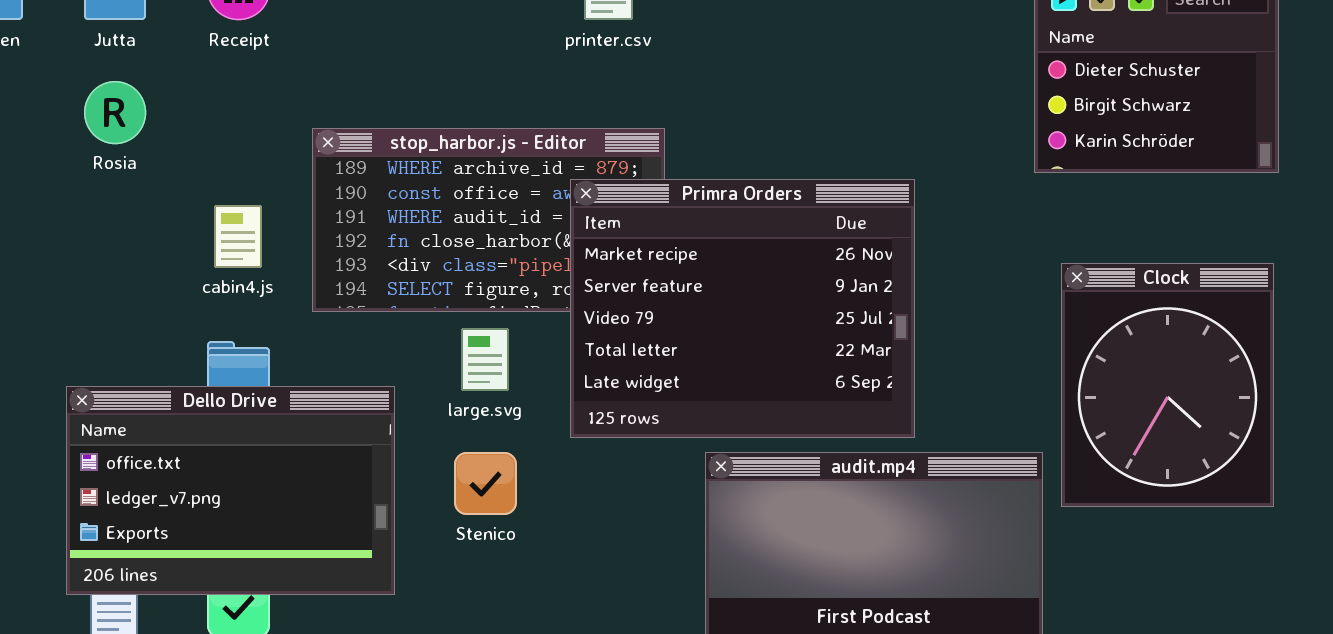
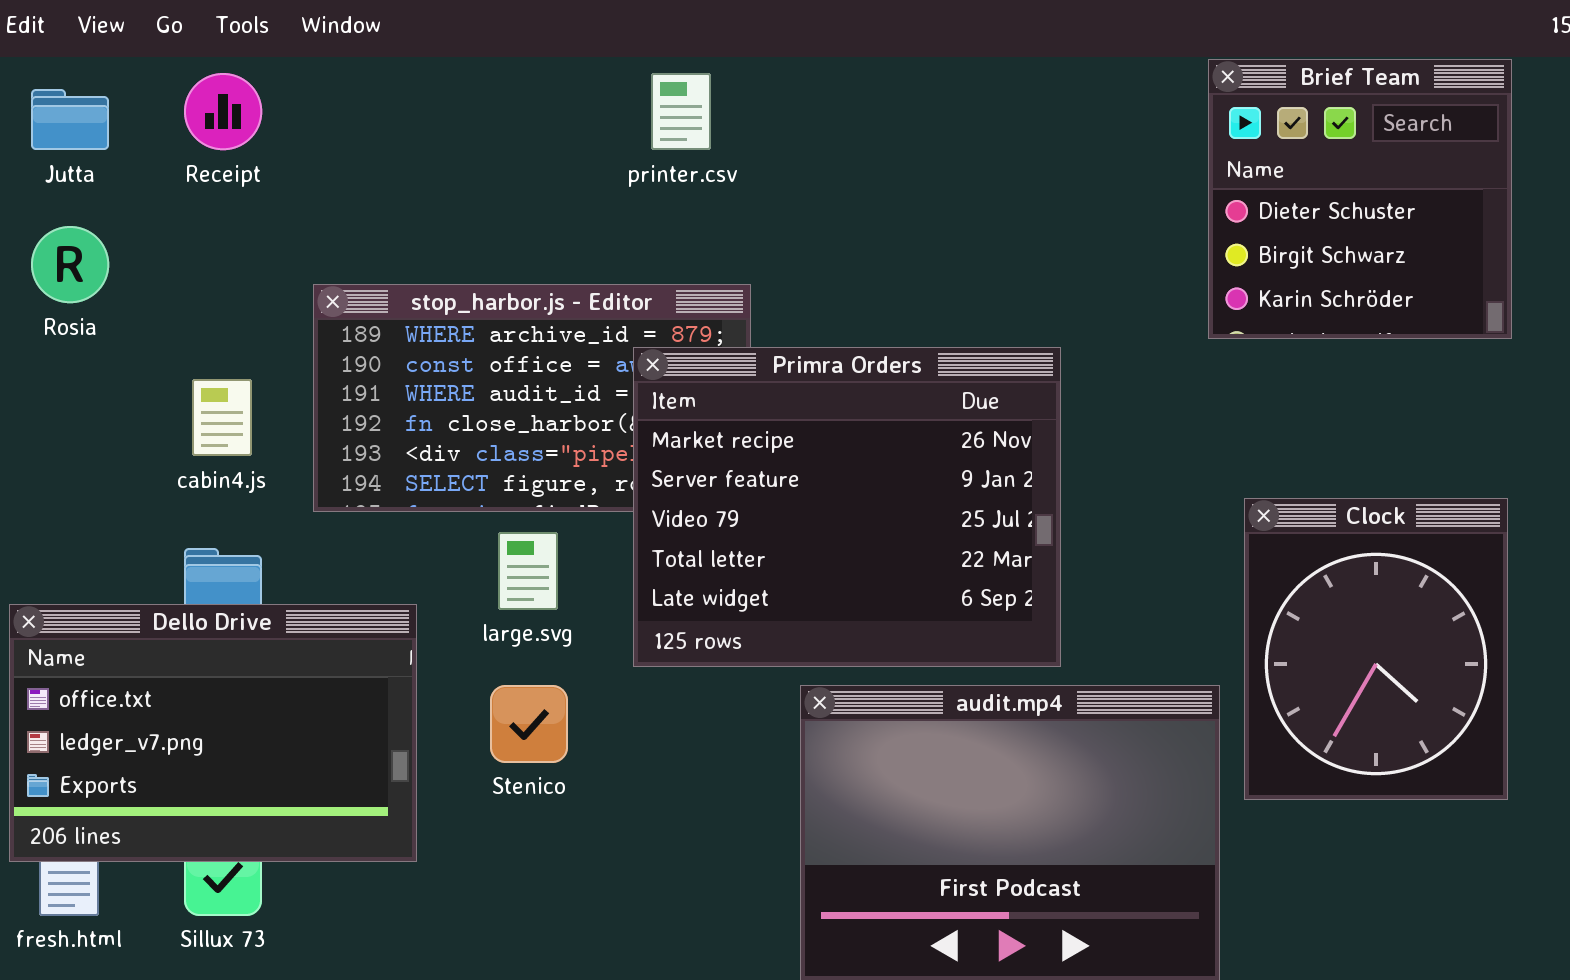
Clock: [1061,263,1274,507] -> [1244,498,1508,800], moved

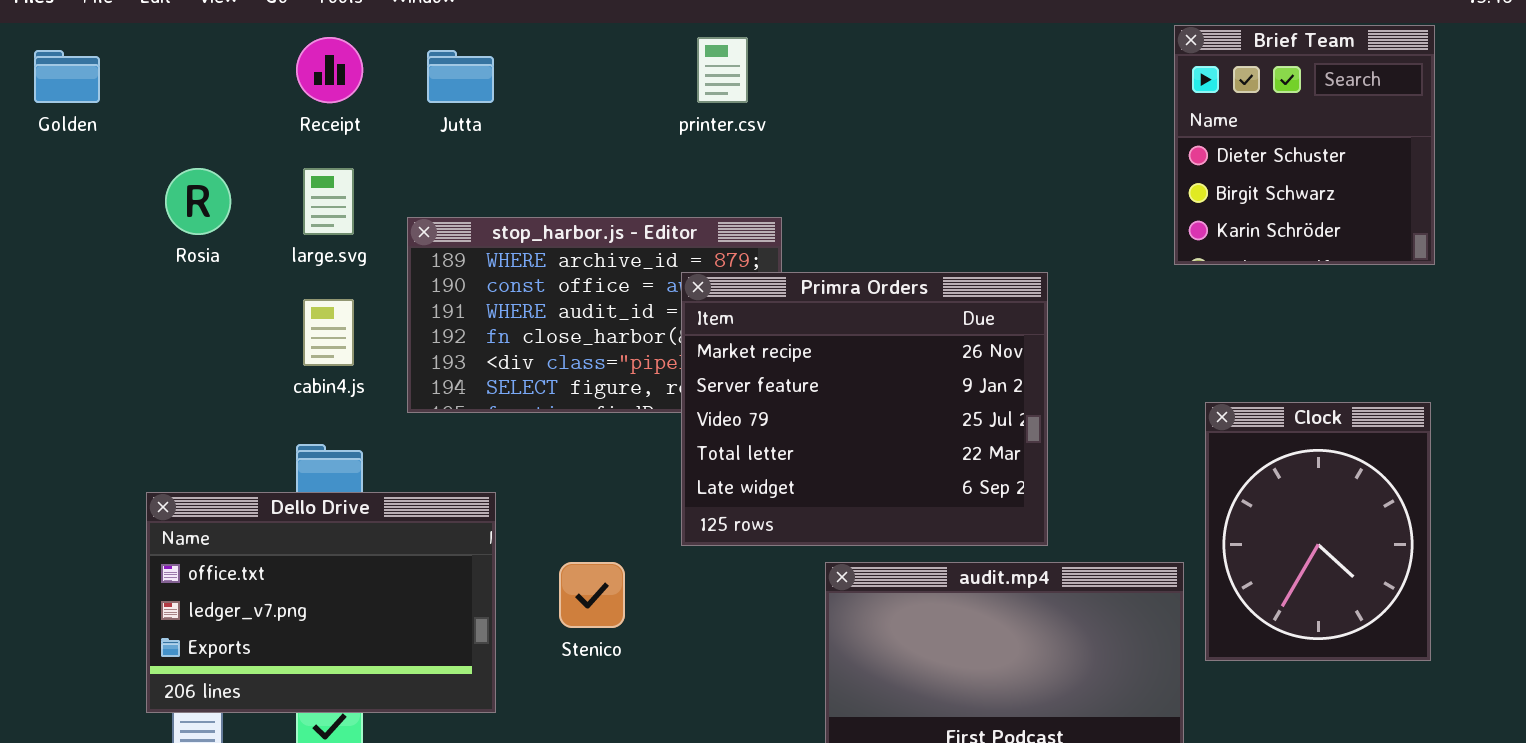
Jutta: [31,89,109,150] -> [427,50,494,103], moved
large.svg: [498,532,558,610] -> [303,168,354,235], moved

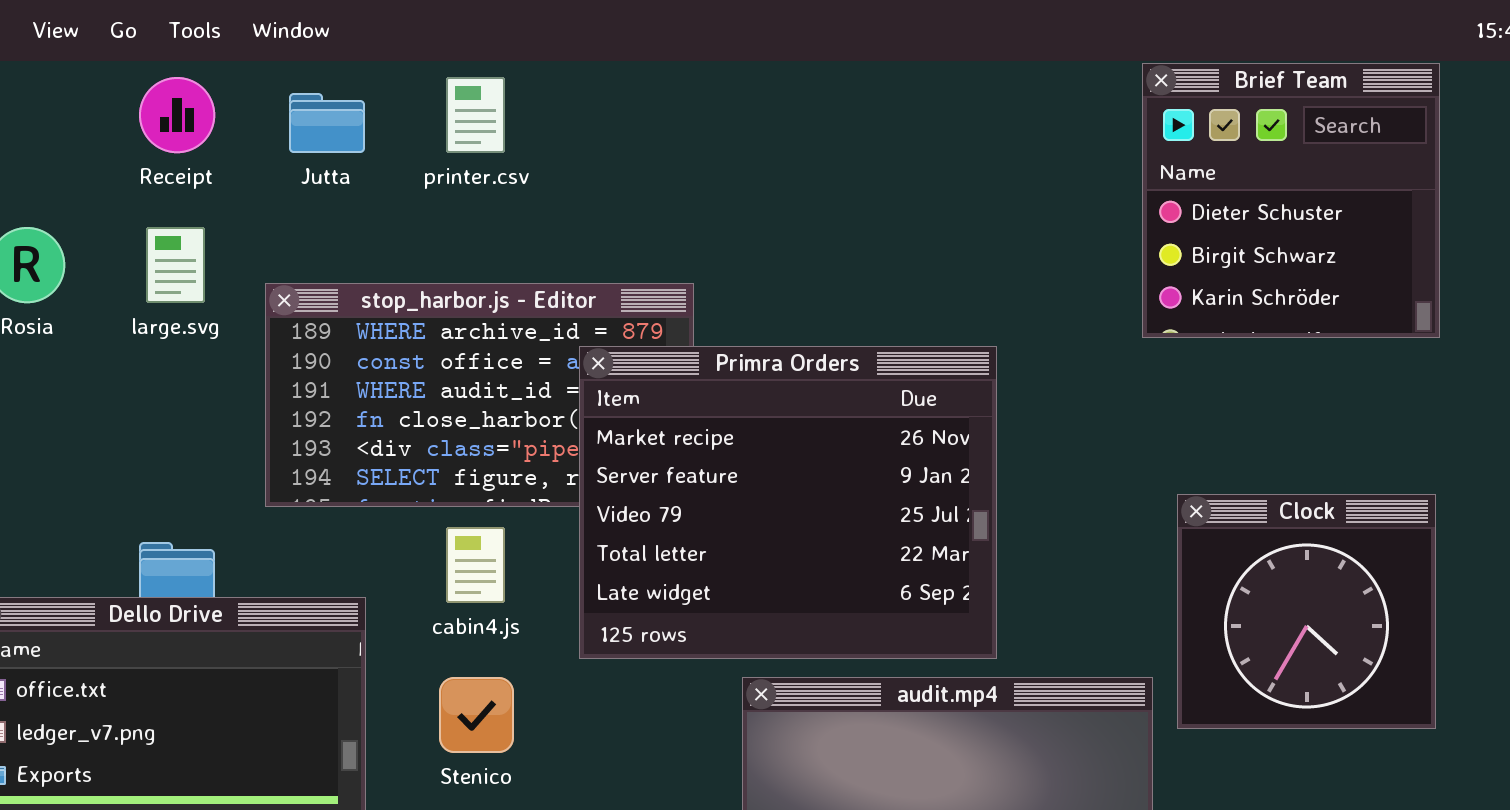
printer.csv: [697,37,748,103] -> [446,77,505,153], moved
cabin4.js: [303,299,354,366] -> [446,527,505,603], moved
Clock: [1205,402,1431,661] -> [1177,494,1436,729], resized

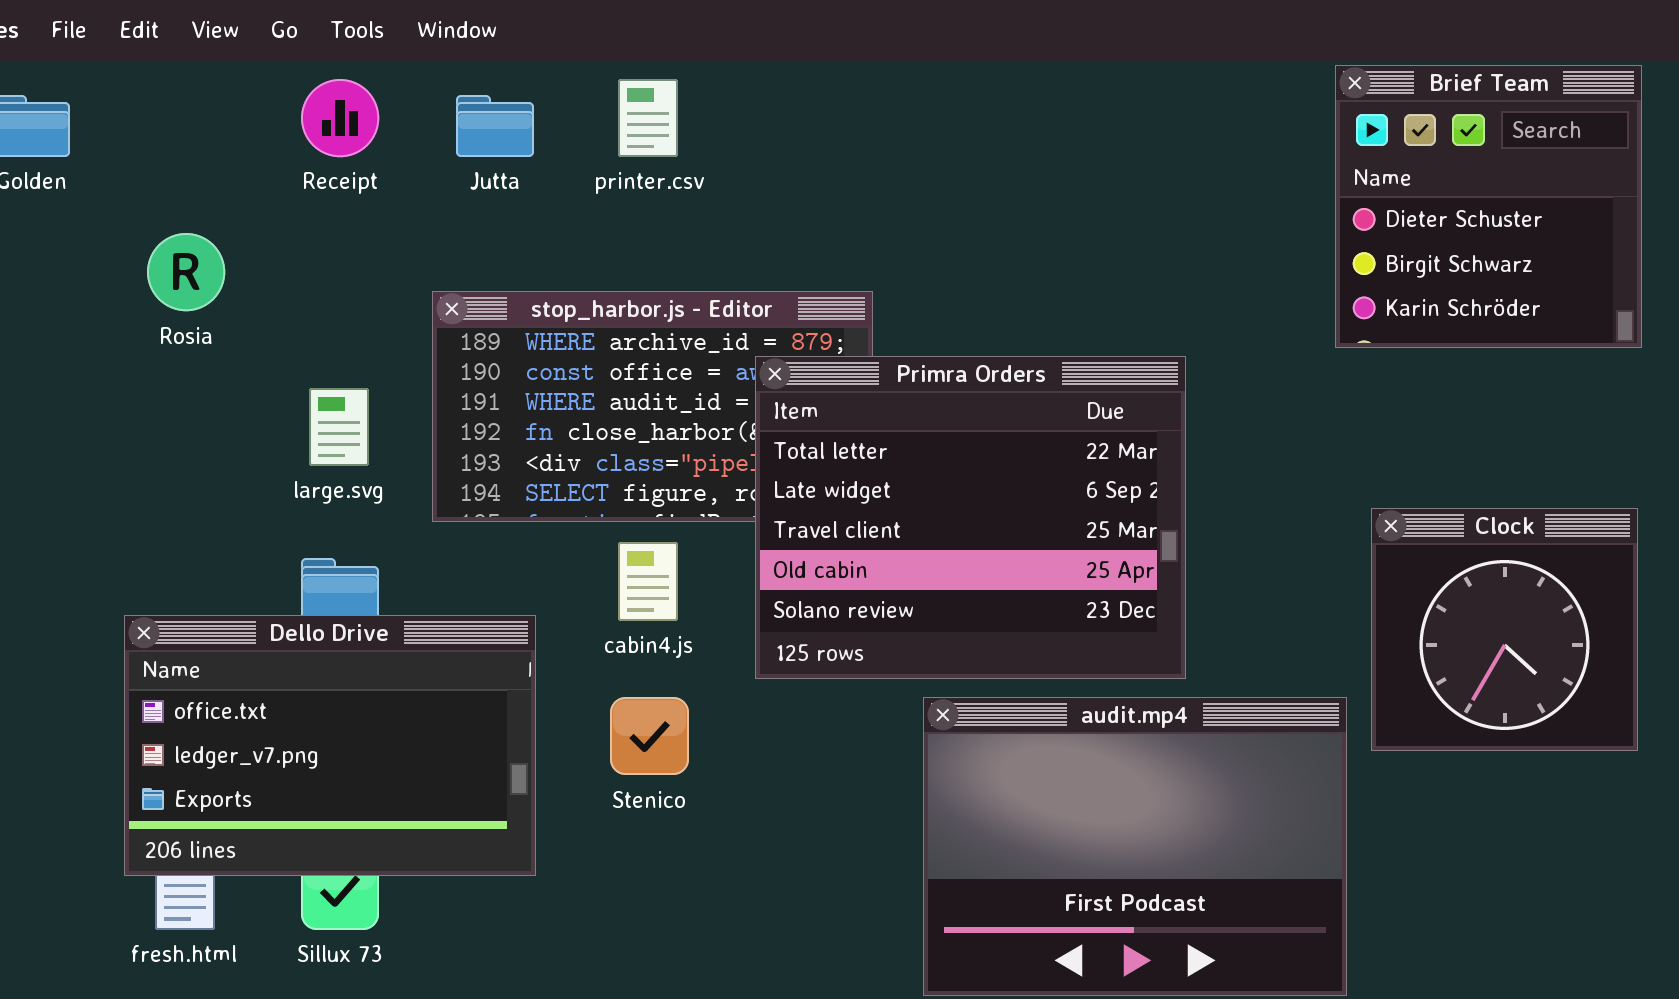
large.svg: [146,227,205,303] -> [309,388,369,466], moved
Primra Orders: [579,346,997,659] -> [755,356,1186,679], scrolled down 3 rows

